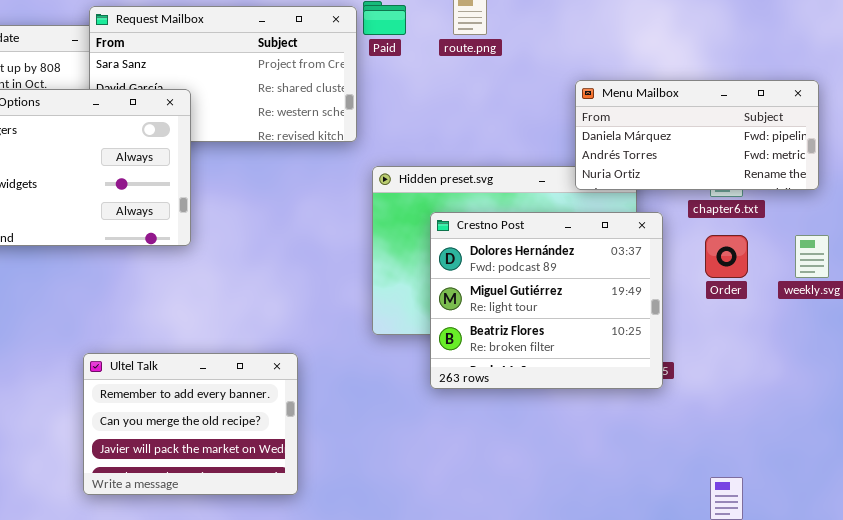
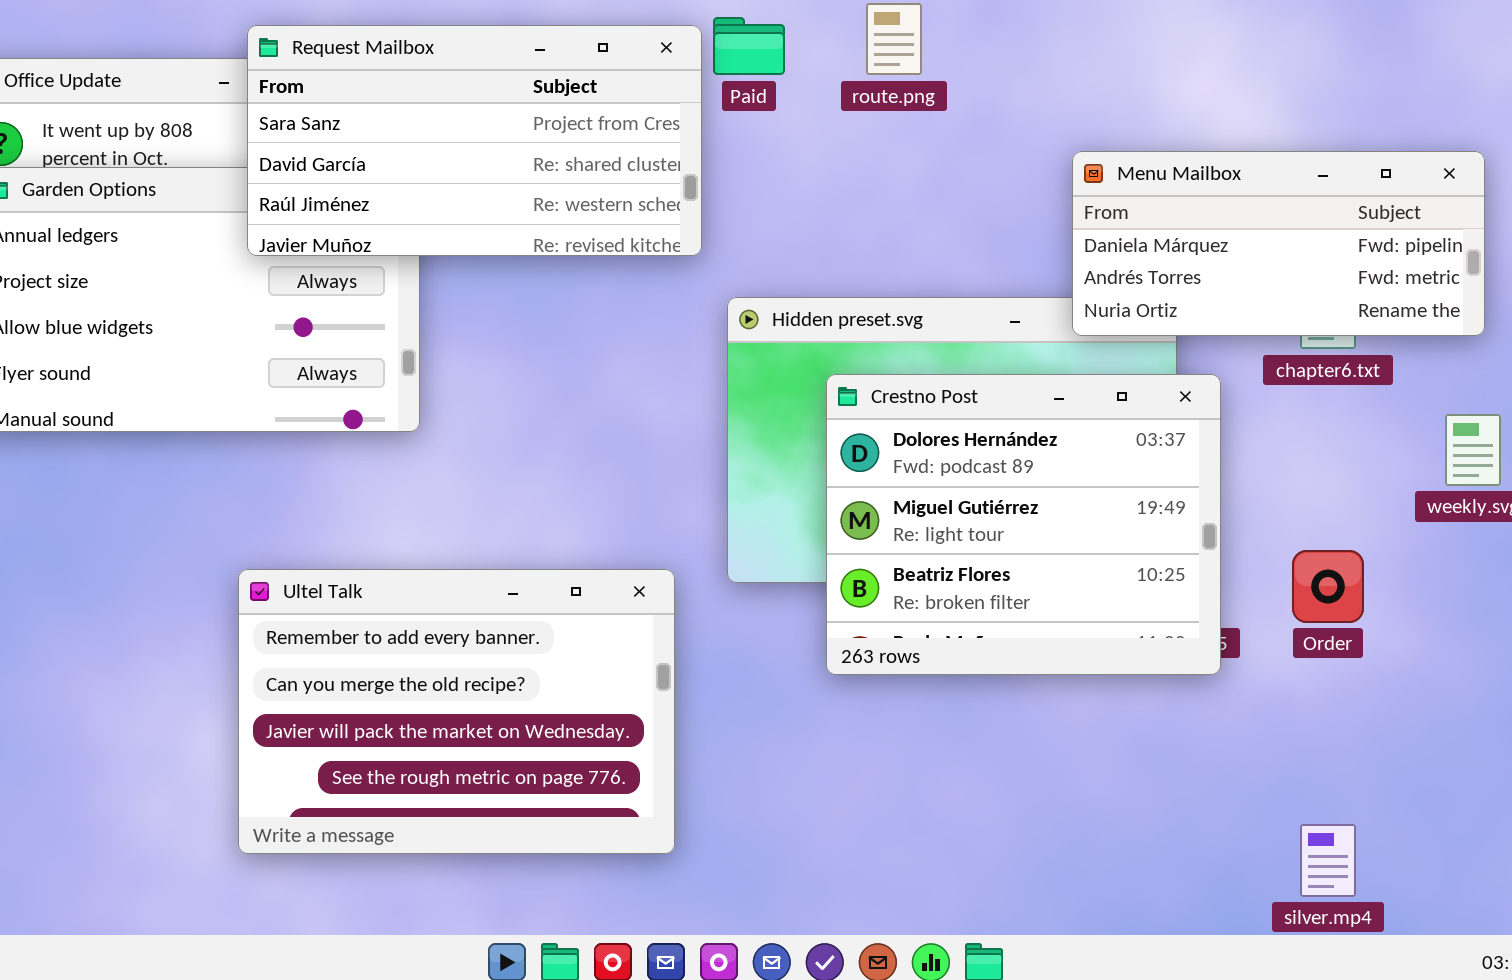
Request Mailbox: [89,6,357,142] -> [247,25,702,256], raised
Order: [705,235,748,278] -> [1292,550,1364,623], moved
Ultel Talk: [83,353,298,495] -> [238,569,675,854], resized

